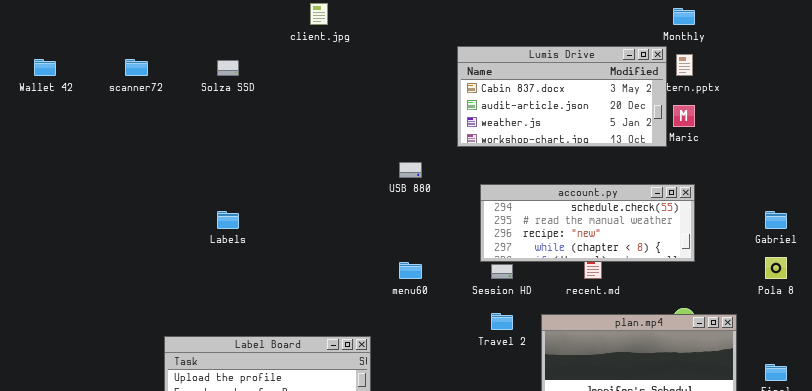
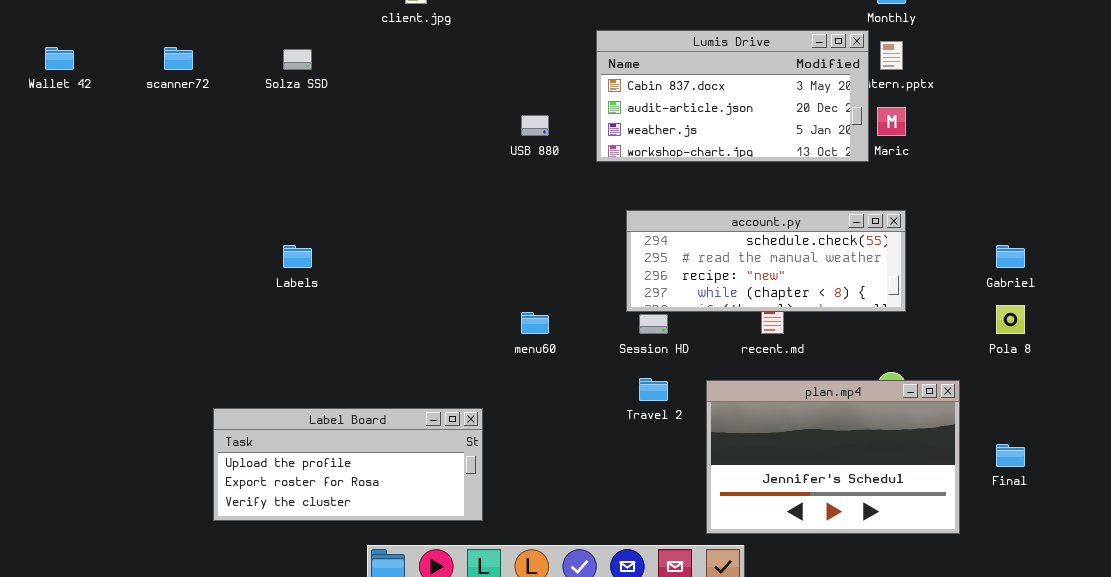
USB 880: [399,162,422,178] -> [521,115,549,136], moved

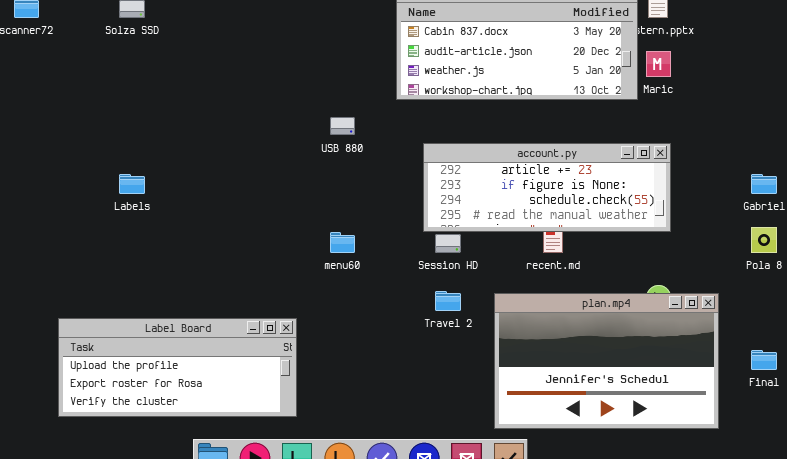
USB 880: [521,115,549,136] -> [330,117,355,135], moved
account.py: [626,210,906,312] -> [423,143,671,232], scrolled up 2 rows

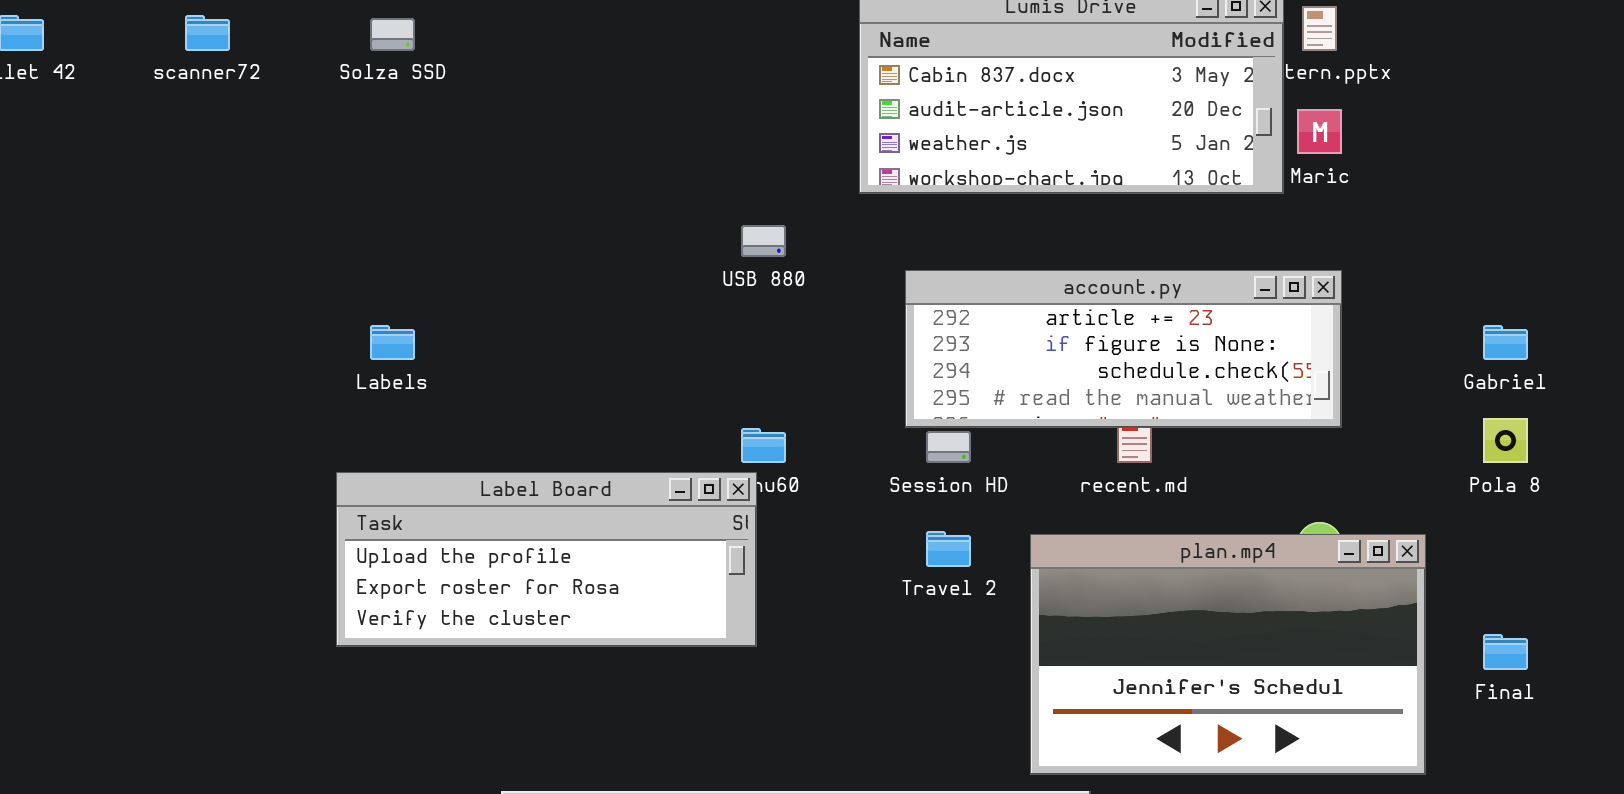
Label Board: [58,318,297,417] -> [336,472,757,647], moved

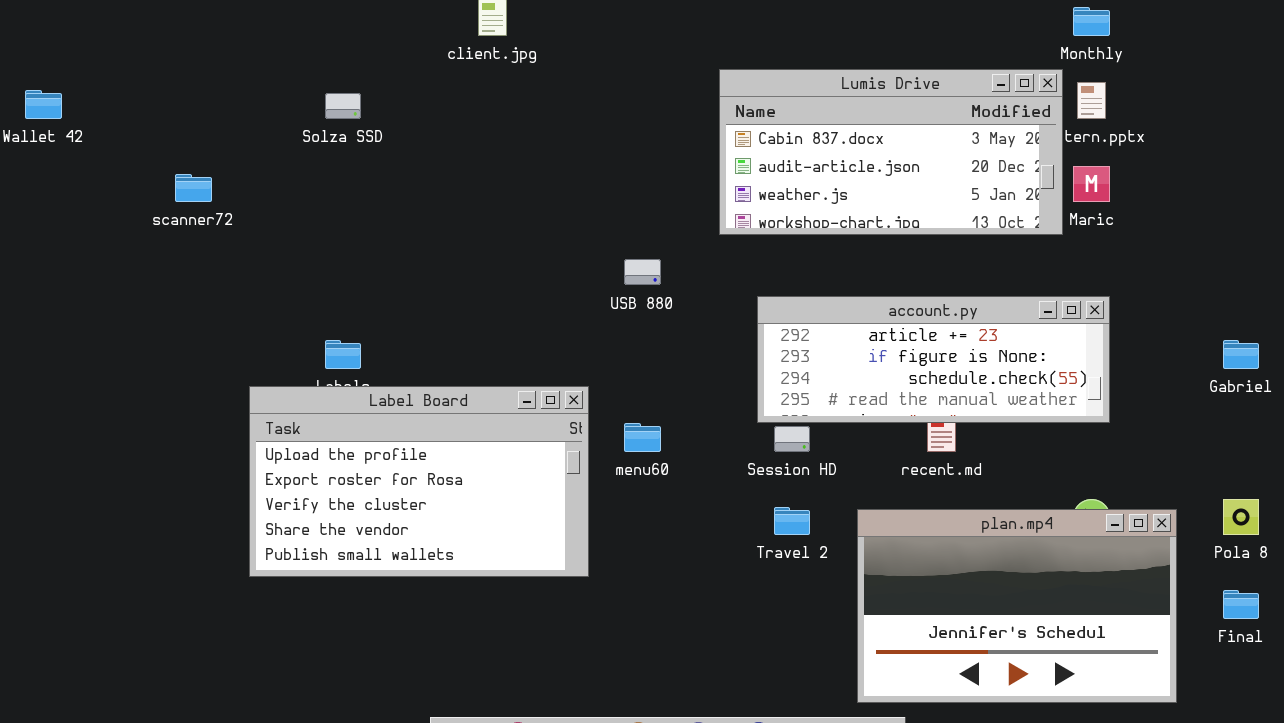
scanner72: [185,15,230,51] -> [175,174,212,202], moved
Pola 8: [1483,418,1528,463] -> [1223,499,1259,535], moved
Label Board: [336,472,757,647] -> [249,386,589,577], moved, resized

